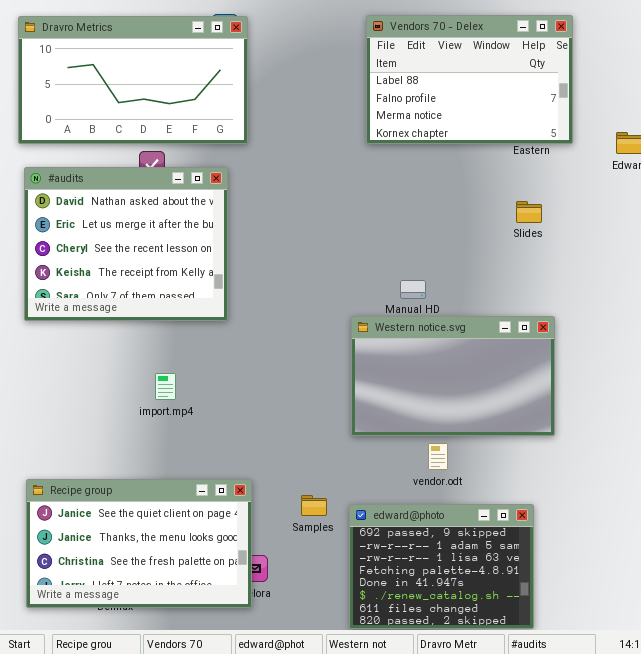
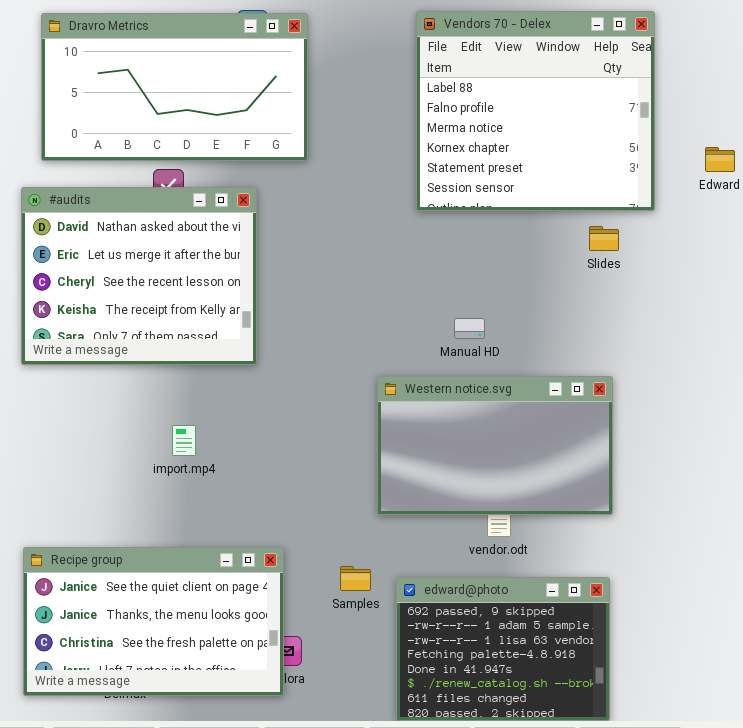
Vendors 70 - Delex: [366,15,573,144] -> [416,11,655,211], resized
Dravro Metrics: [18,16,248,144] -> [41,13,308,161], moved
Western notice.svg: [351,316,555,436] -> [377,376,613,515], moved

